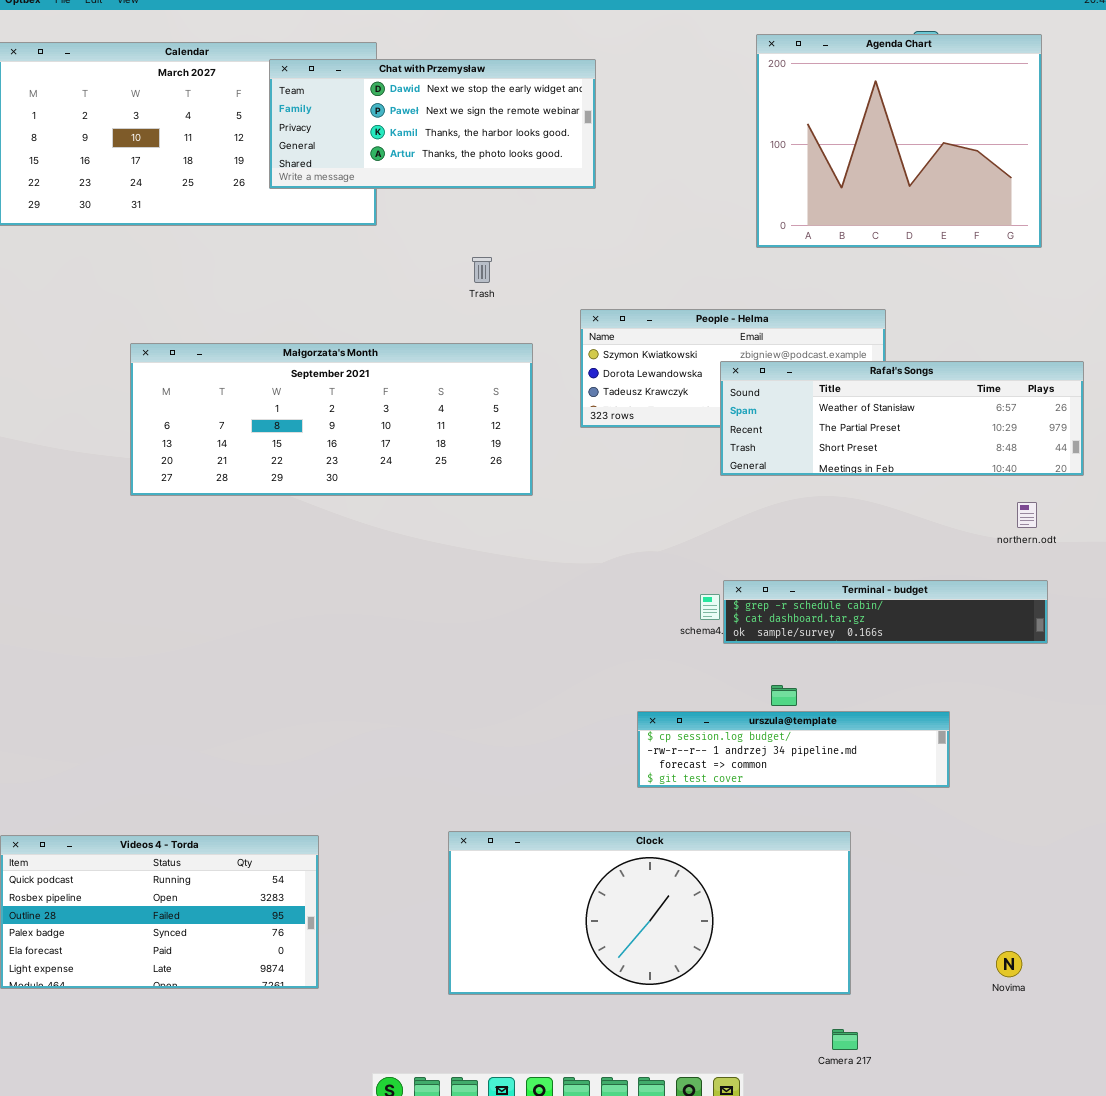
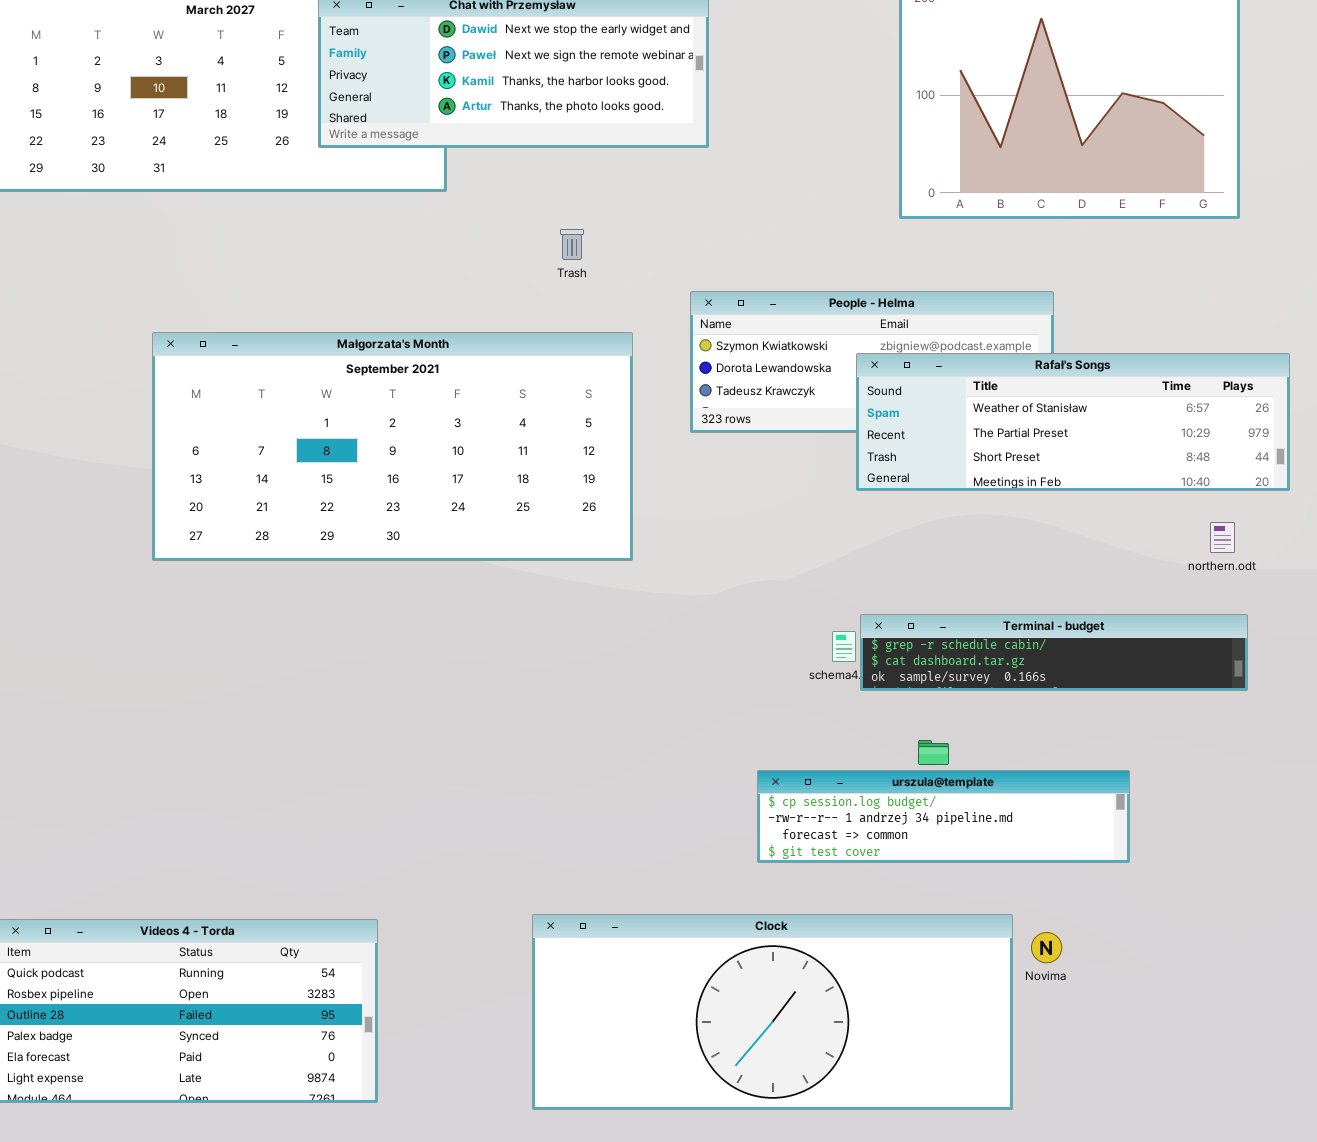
Małgorzata's Month: [130,343,533,496] -> [152,332,633,561], resized
Novima: [996,951,1022,977] -> [1031,932,1062,963], moved

